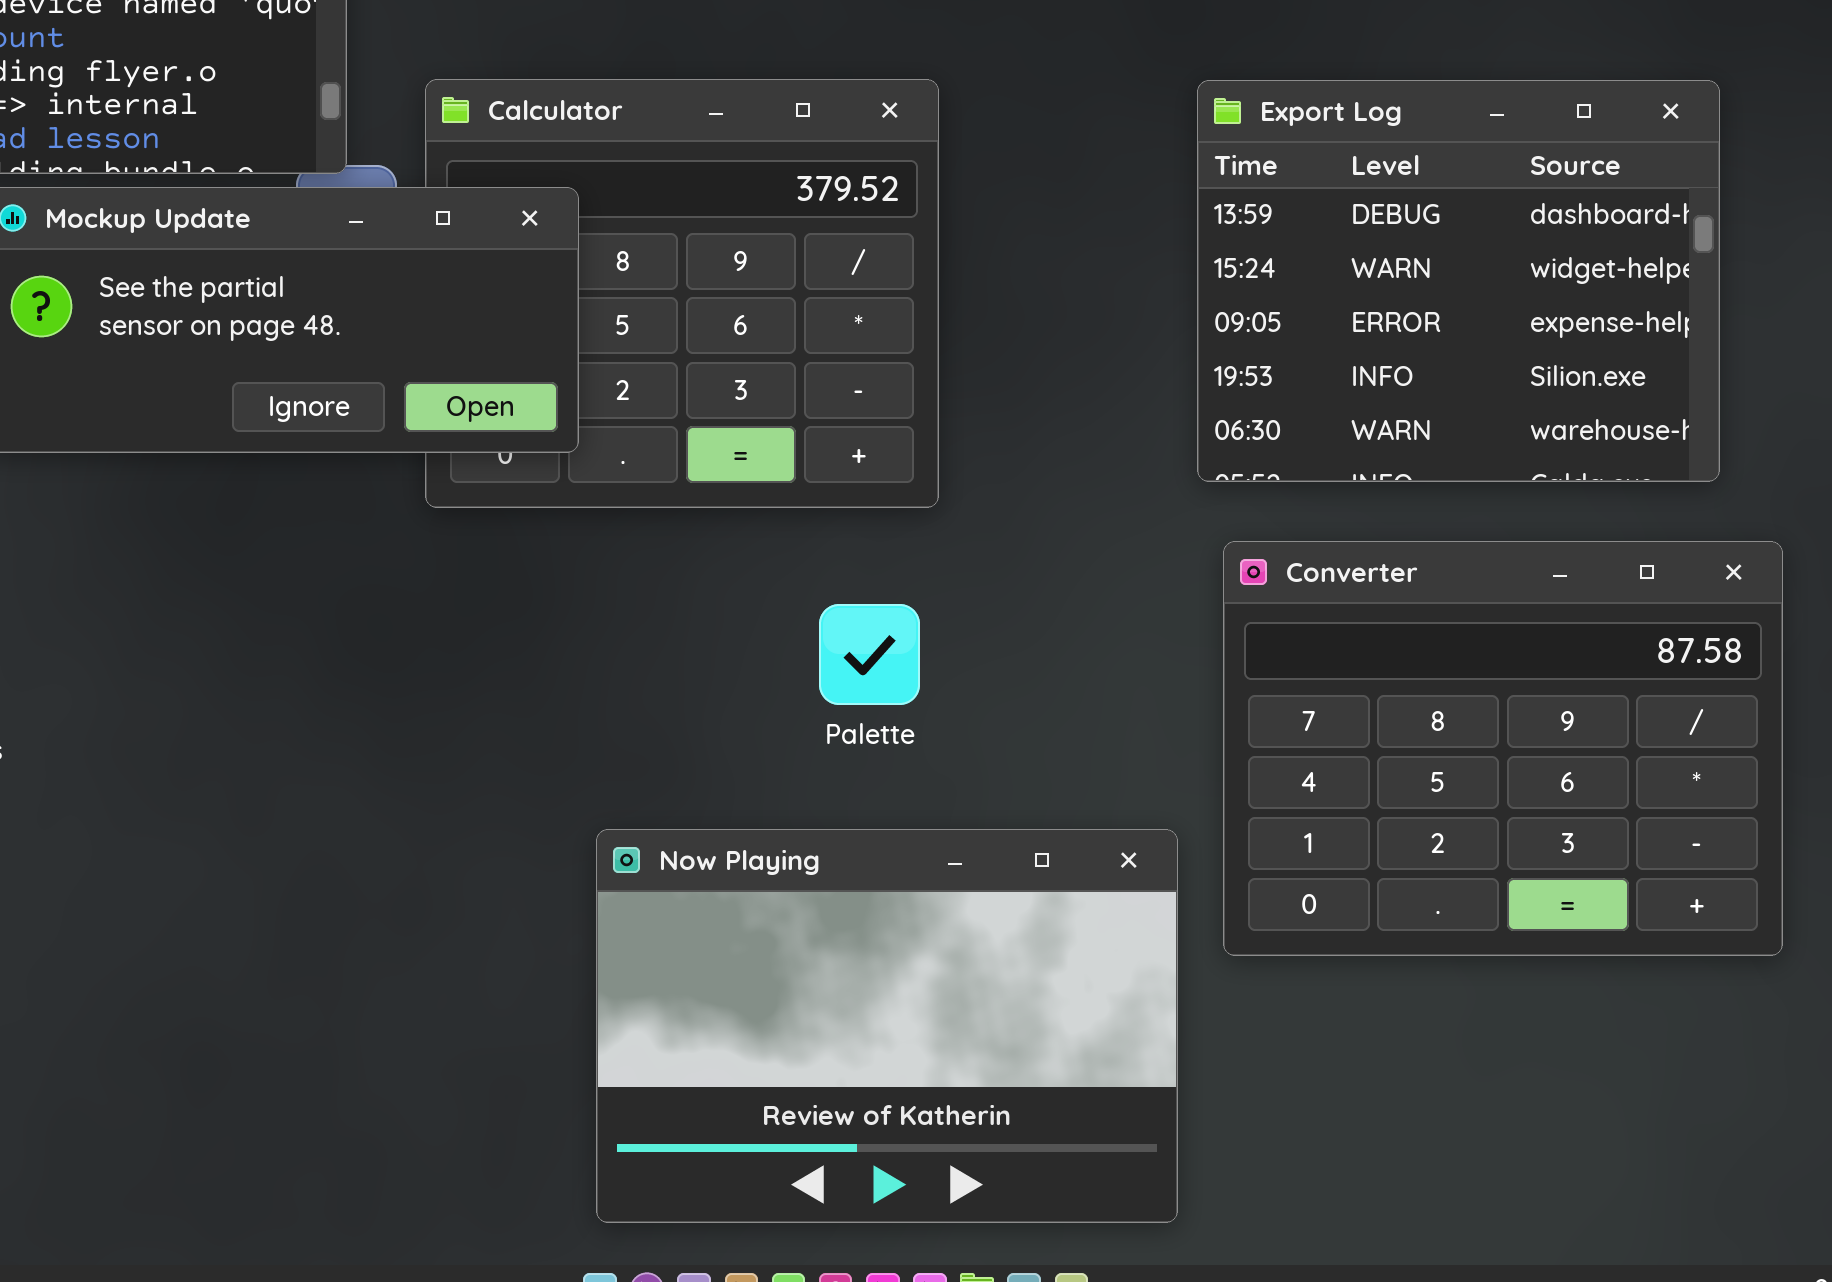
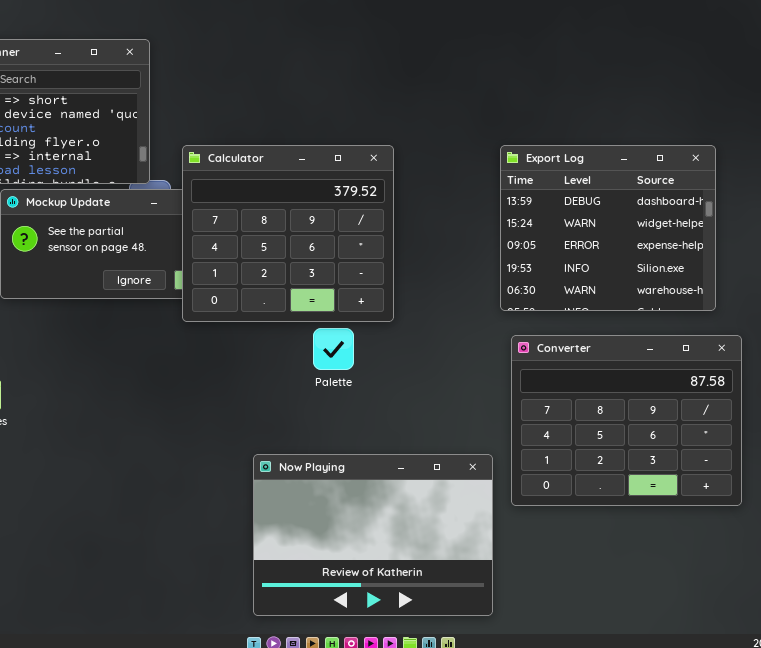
Calculator: [425,79,939,508] -> [182,145,394,322], raised
Palette: [819,604,920,705] -> [313,328,354,370], moved

